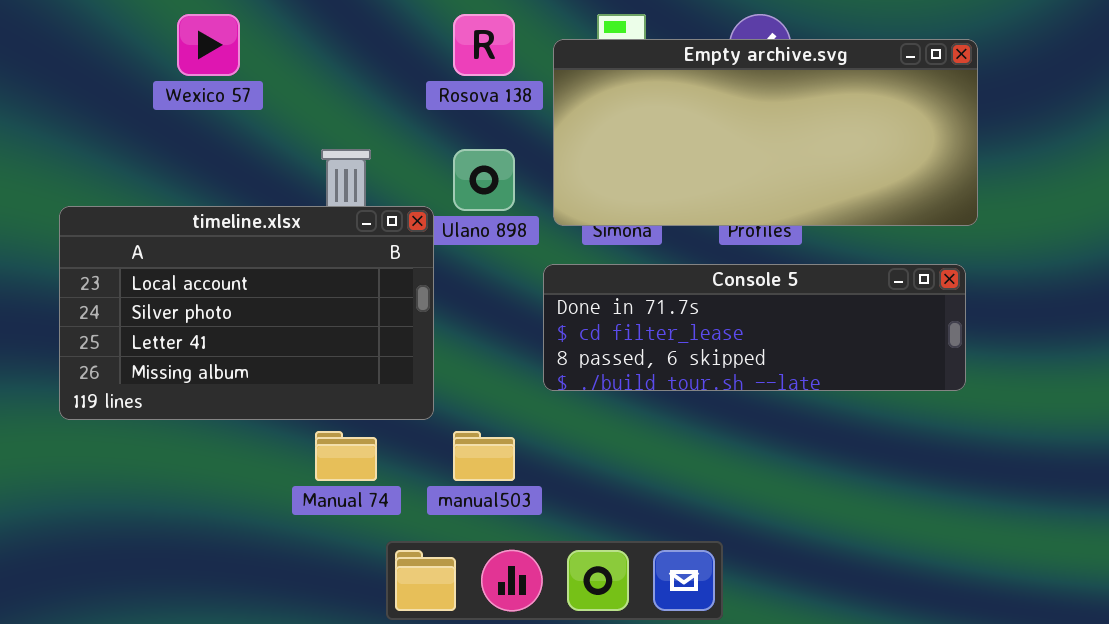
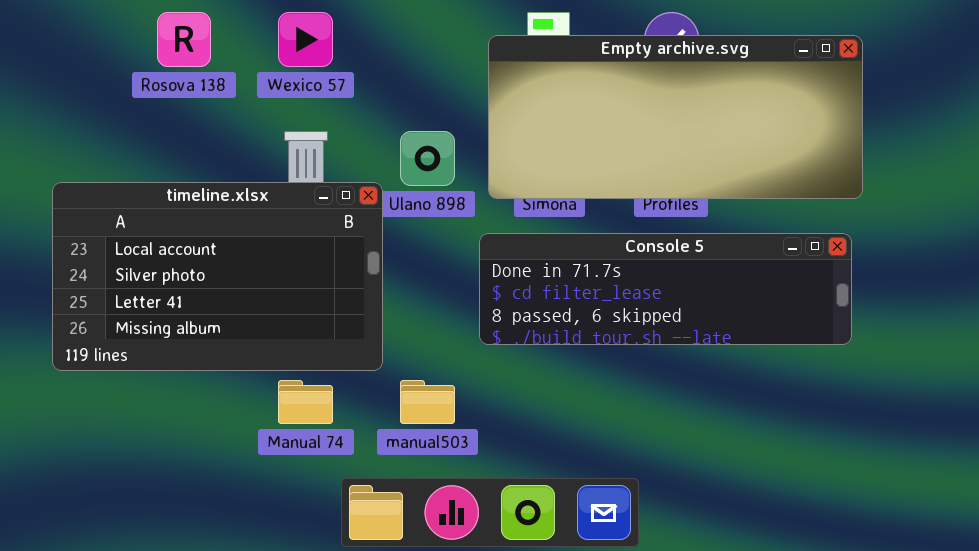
Wexico 57: [177,14,240,76] -> [278,12,333,67], moved
Rosova 138: [453,14,515,76] -> [157,12,211,67], moved

